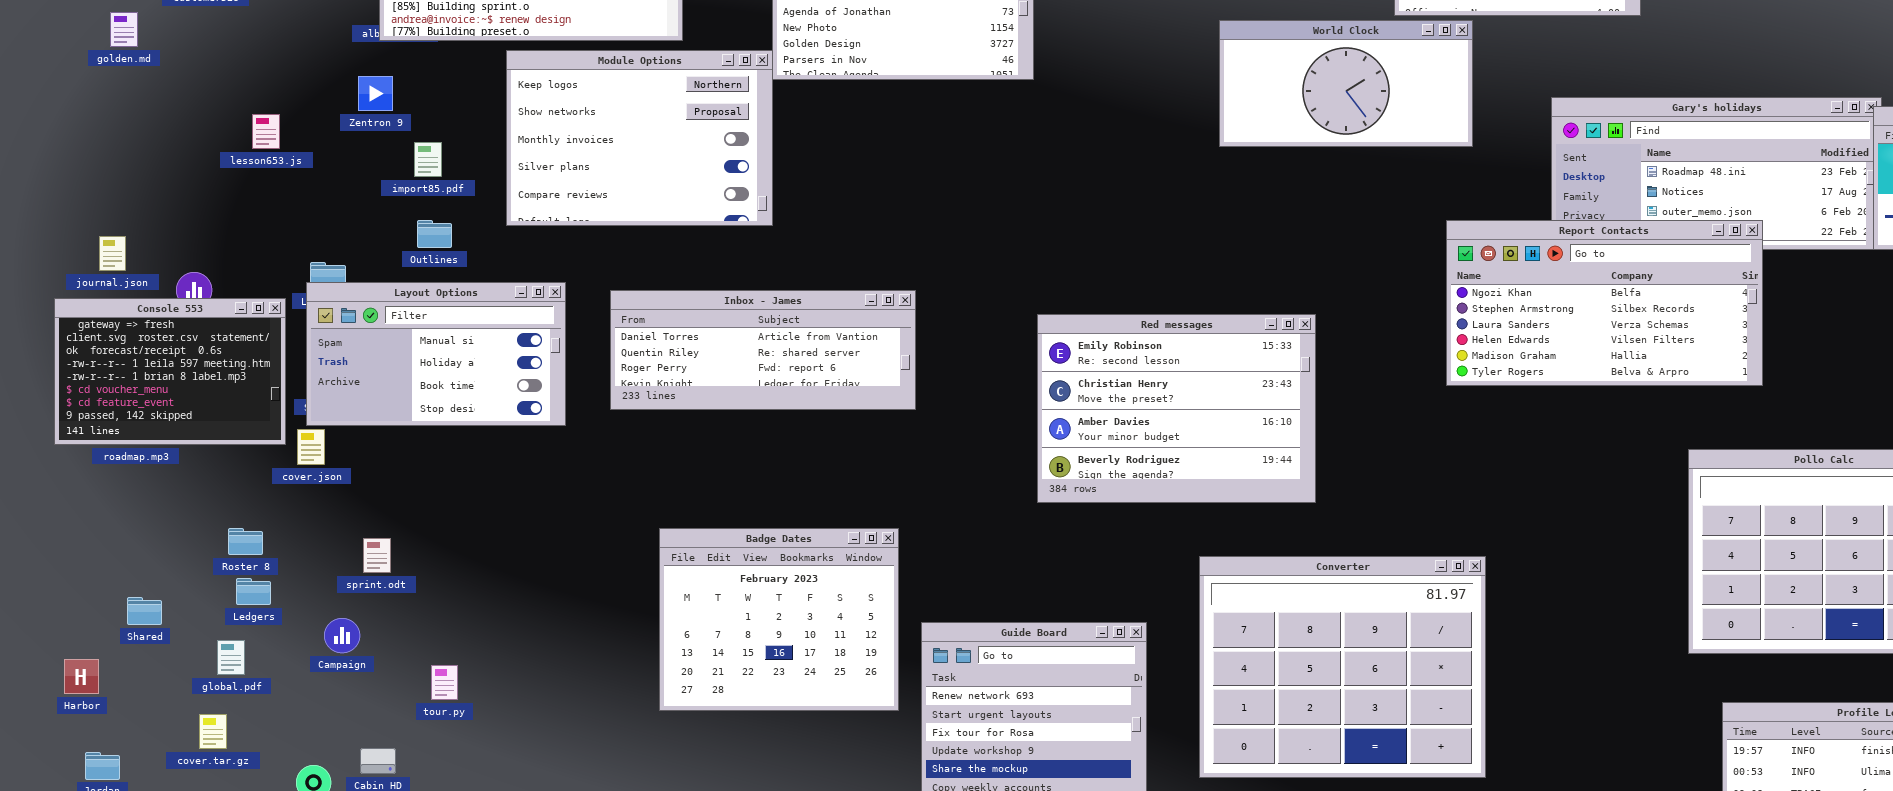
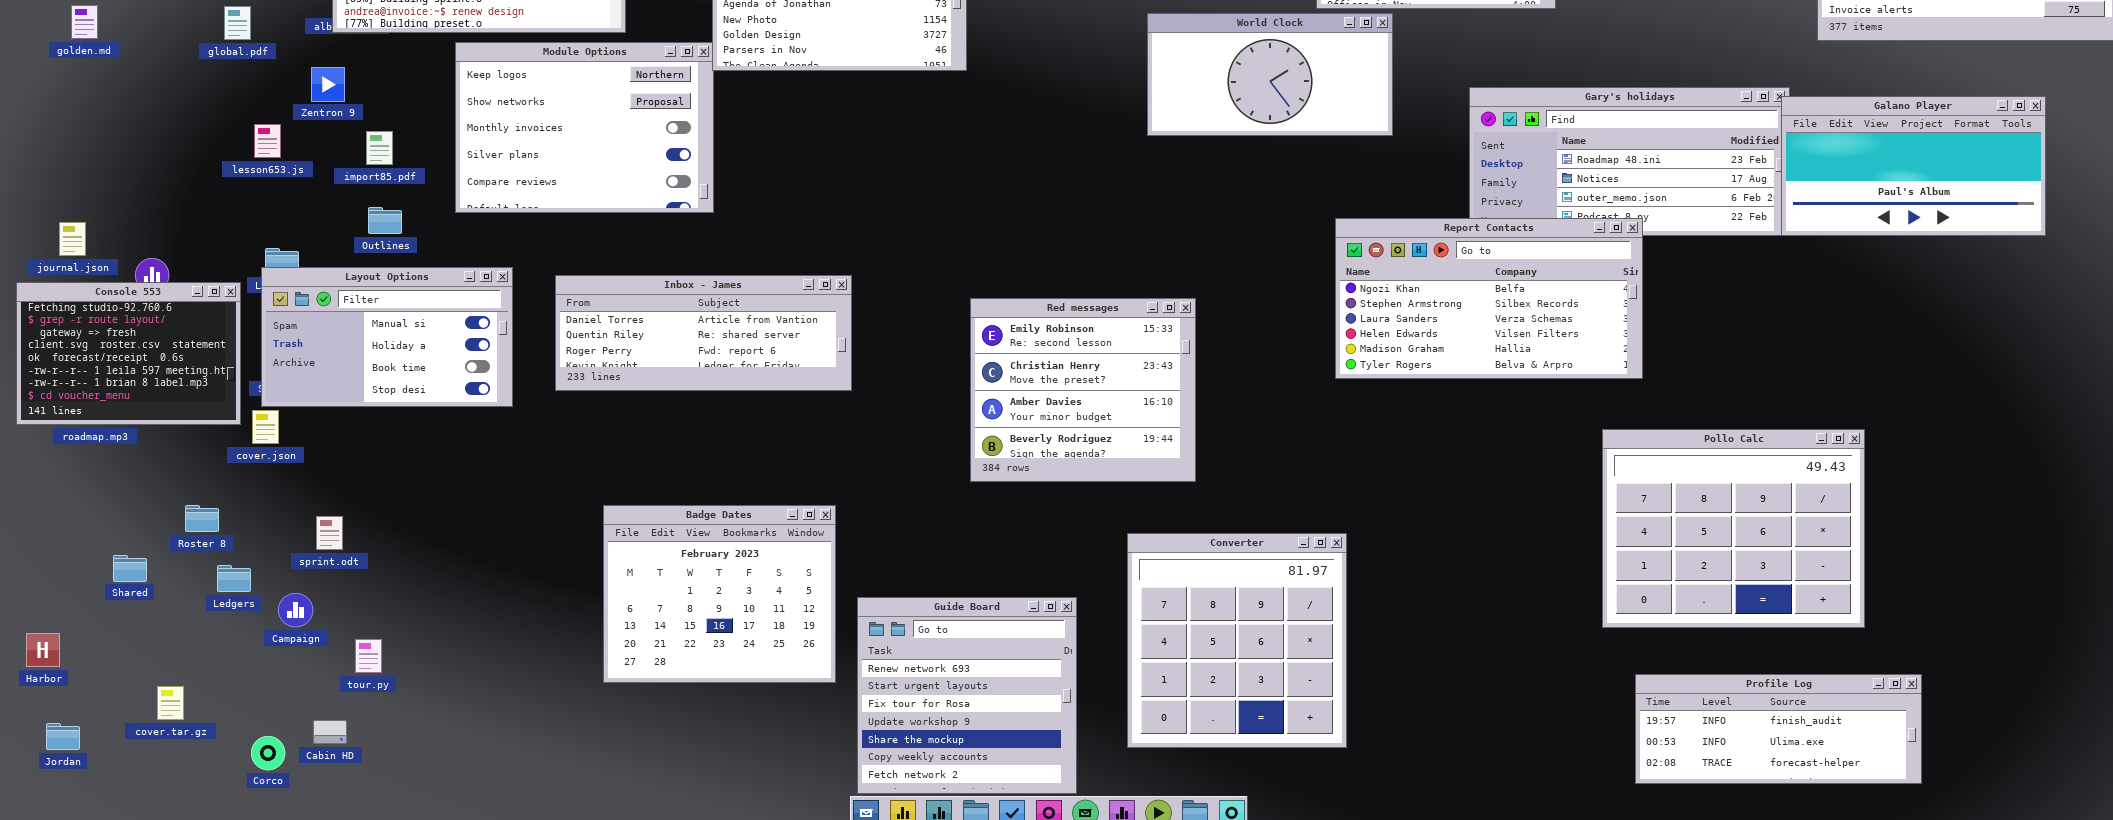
lesson653.js: [252,114,280,149] -> [254,124,281,158], moved
Report Contacts: [1446,220,1763,386] -> [1335,218,1643,379], moved
Console 553: [54,298,286,445] -> [16,282,241,425], scrolled up 2 rows
Red messages: [1037,314,1316,503] -> [970,298,1196,482], resized
Converter: [1199,556,1486,778] -> [1127,533,1347,748], resized
Ledgers: [236,578,271,605] -> [217,565,251,592], moved
Shared: [127,597,162,625] -> [113,555,147,582], moved
global.pdf: [217,640,245,675] -> [224,6,251,40], moved
tour.py: [431,665,458,700] -> [355,639,382,673], moved

